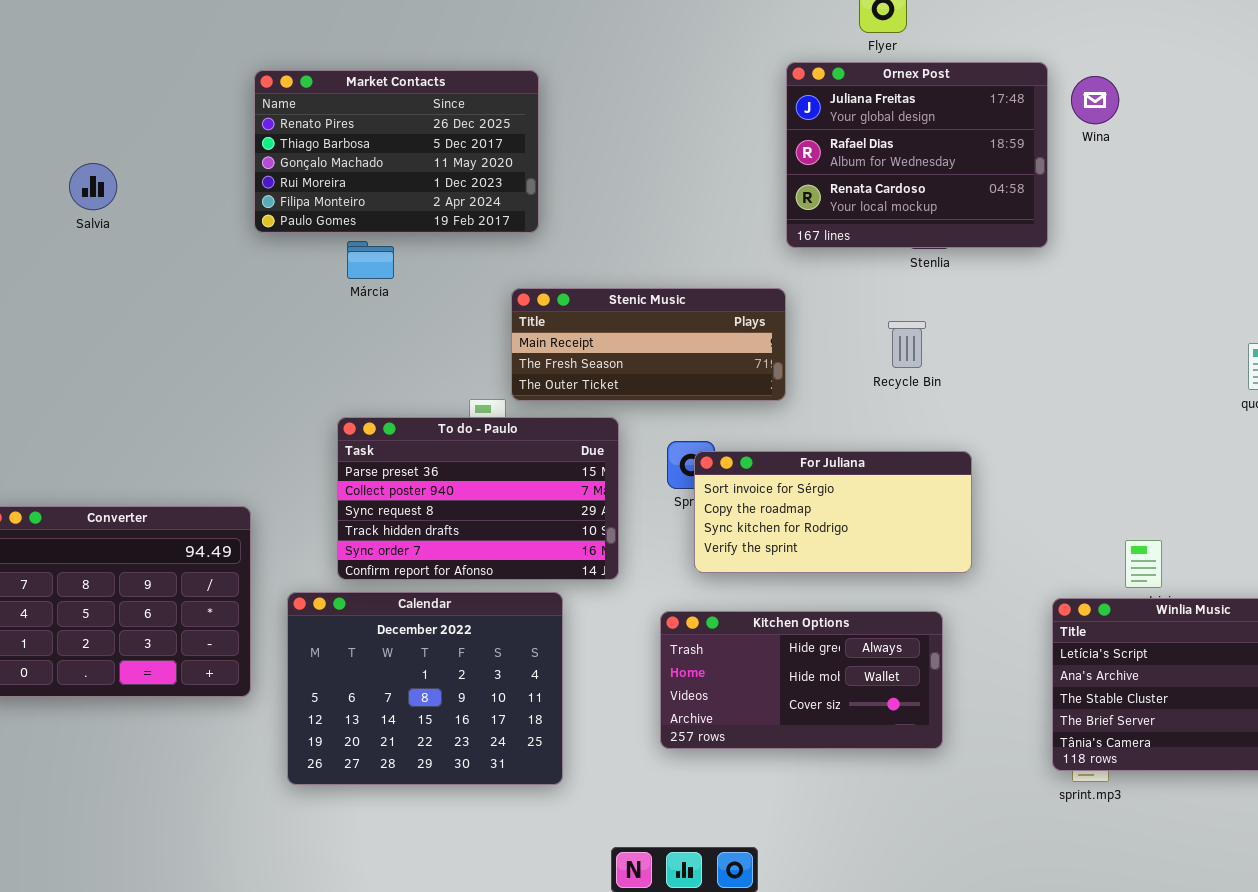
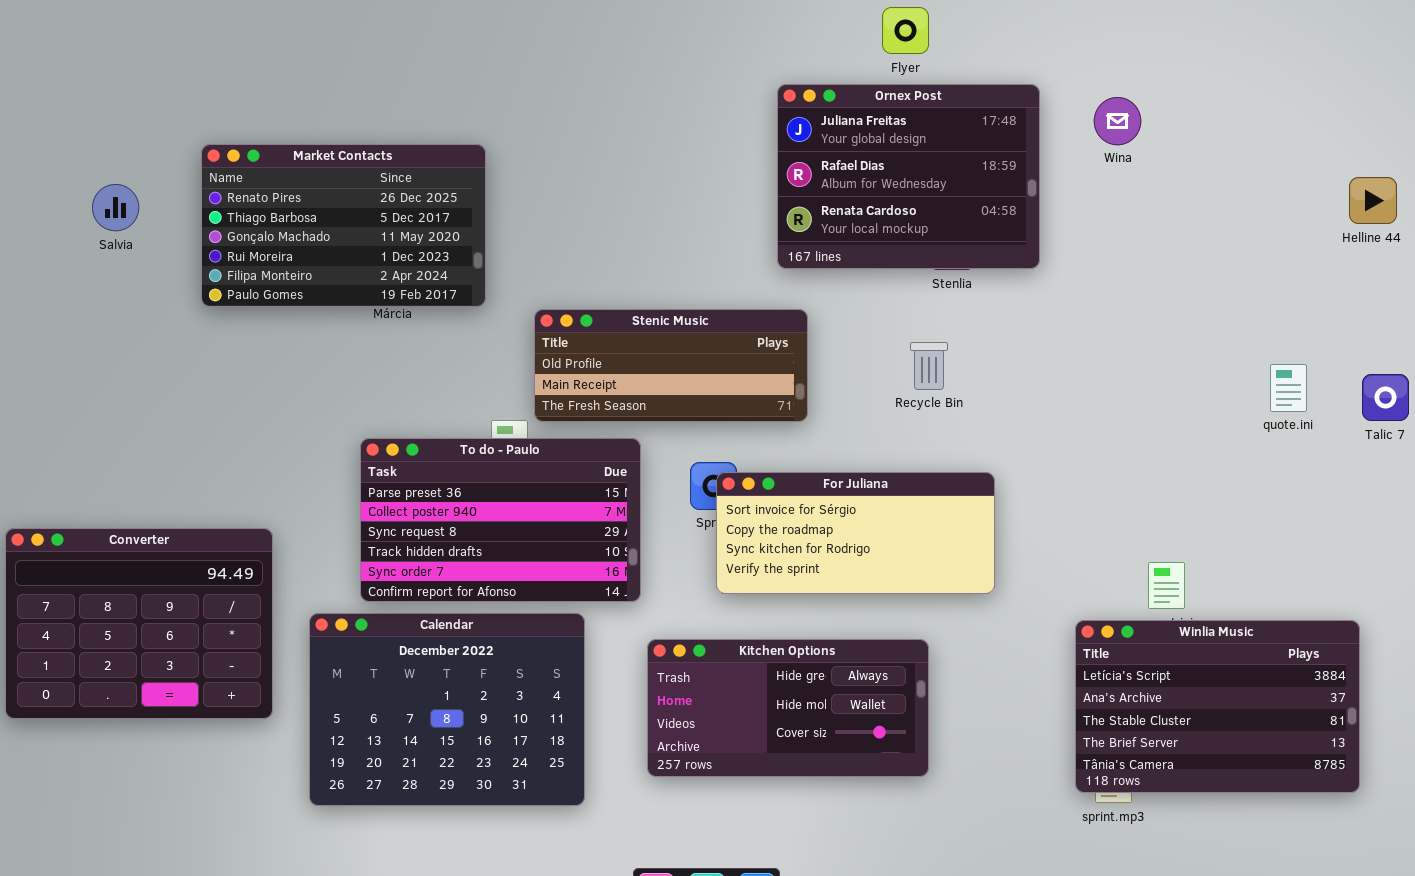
Ornex Post: [786,62,1048,248] -> [777,84,1040,269], moved
Market Contacts: [254,70,539,233] -> [201,144,486,307], moved
Stenic Music: [511,288,786,401] -> [534,309,808,422], scrolled up 1 row
Kitchen Options: [660,611,943,749] -> [647,639,929,777], moved

